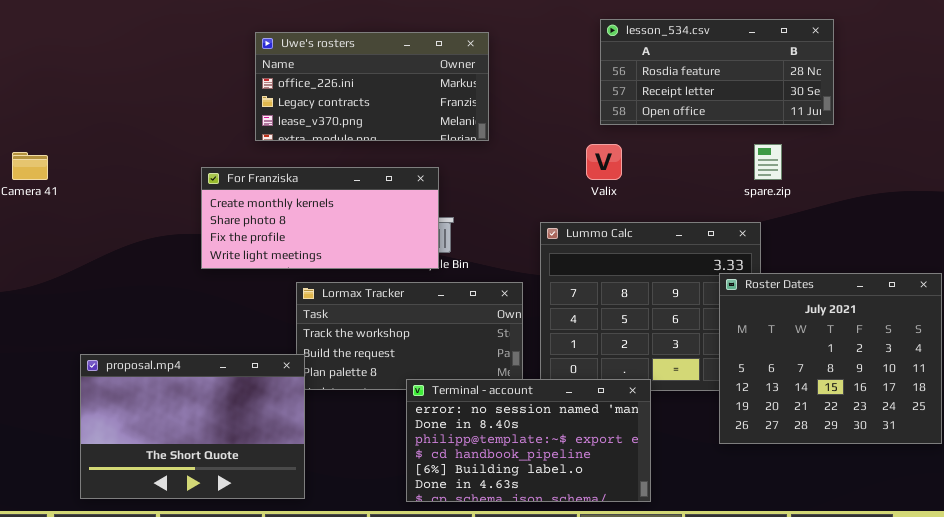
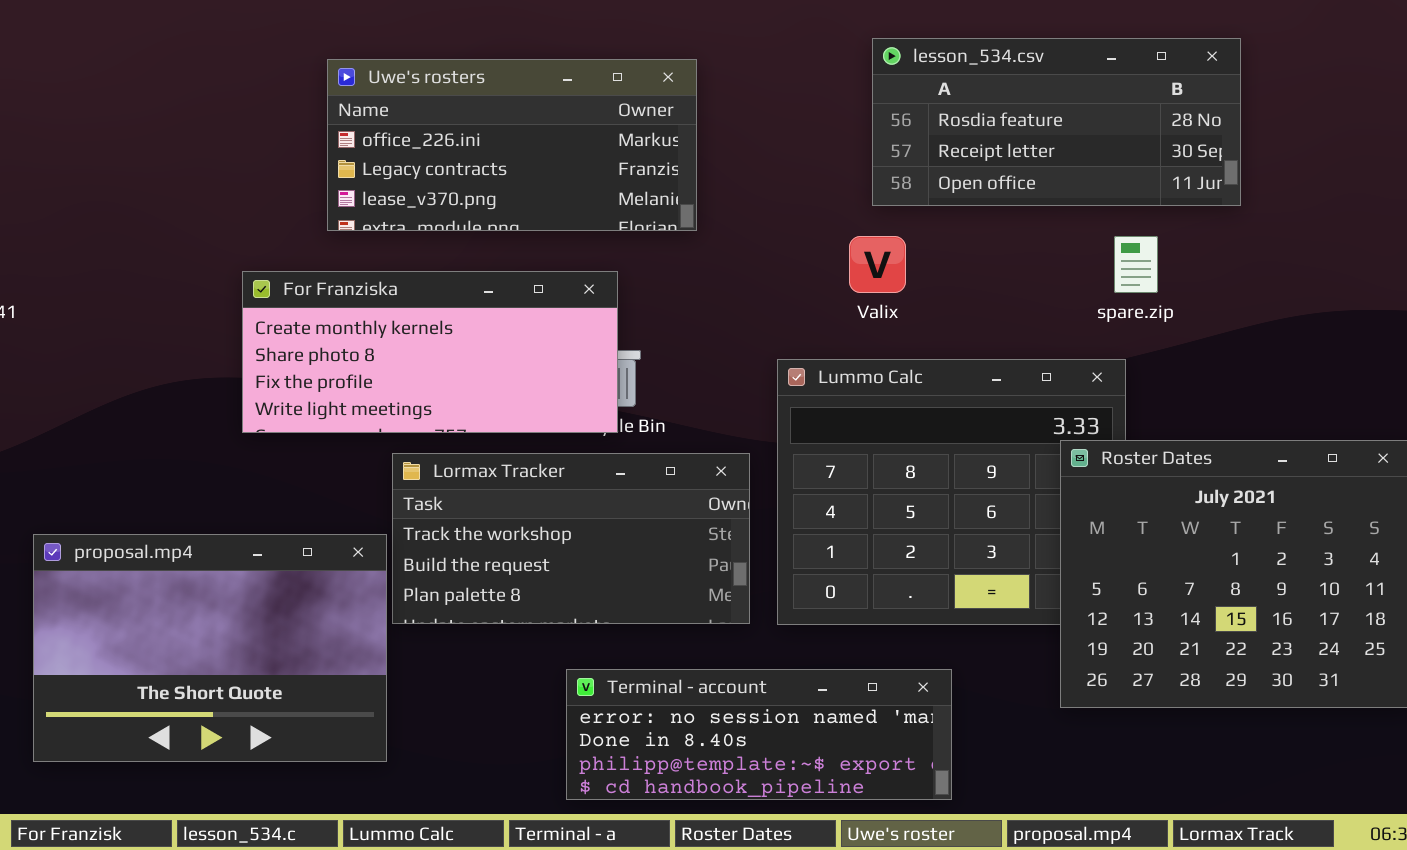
proposal.mp4: [80,354,305,499] -> [33,534,387,762], moved
Terminal - account: [406,379,651,502] -> [566,669,952,800], resized

